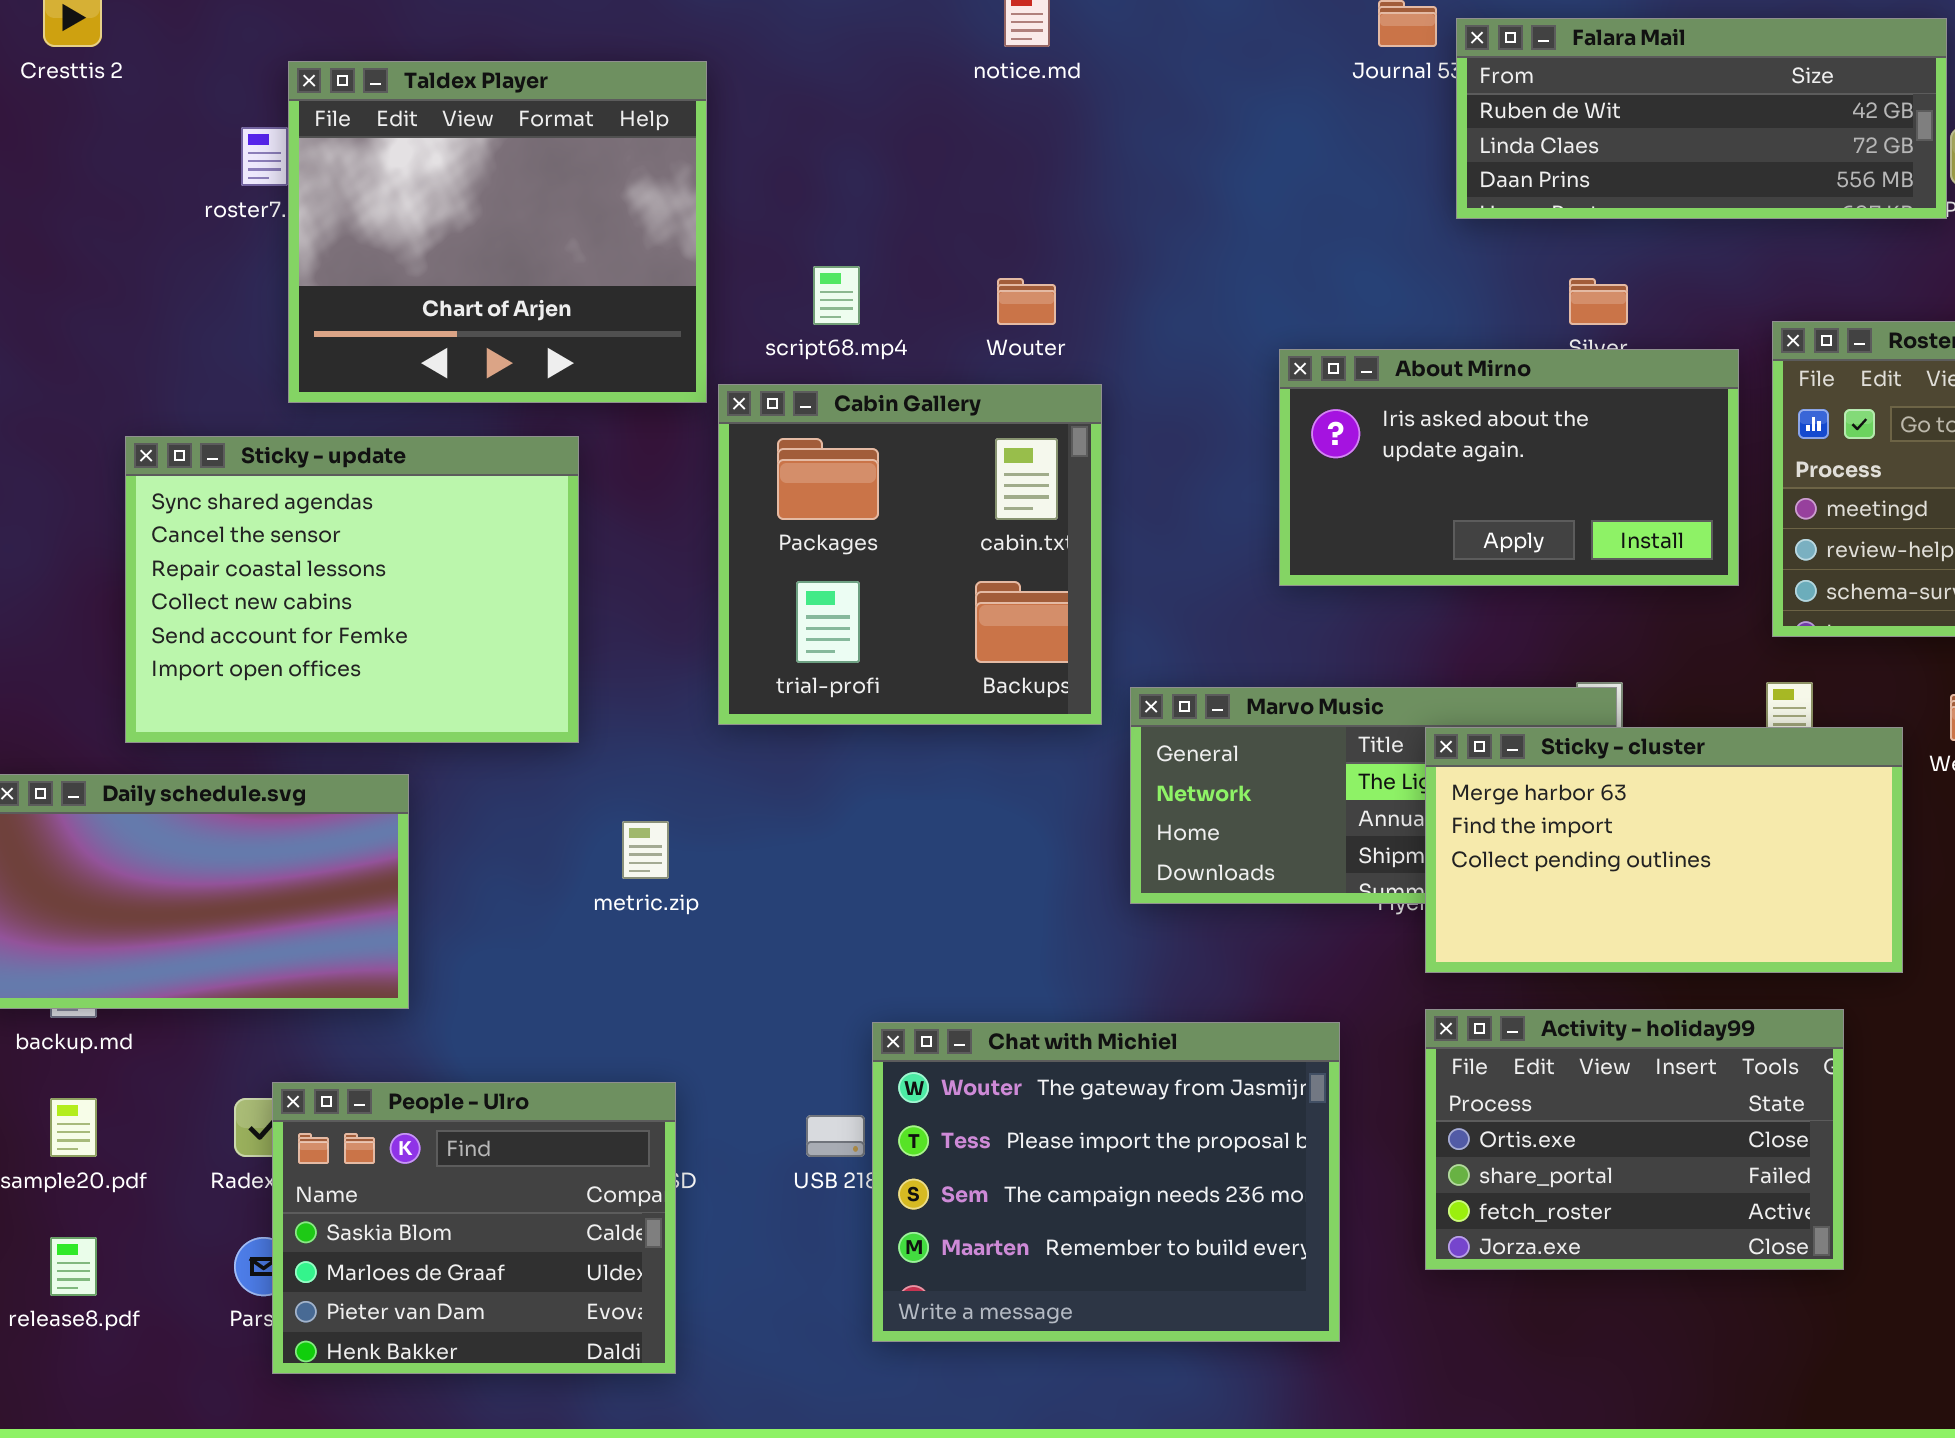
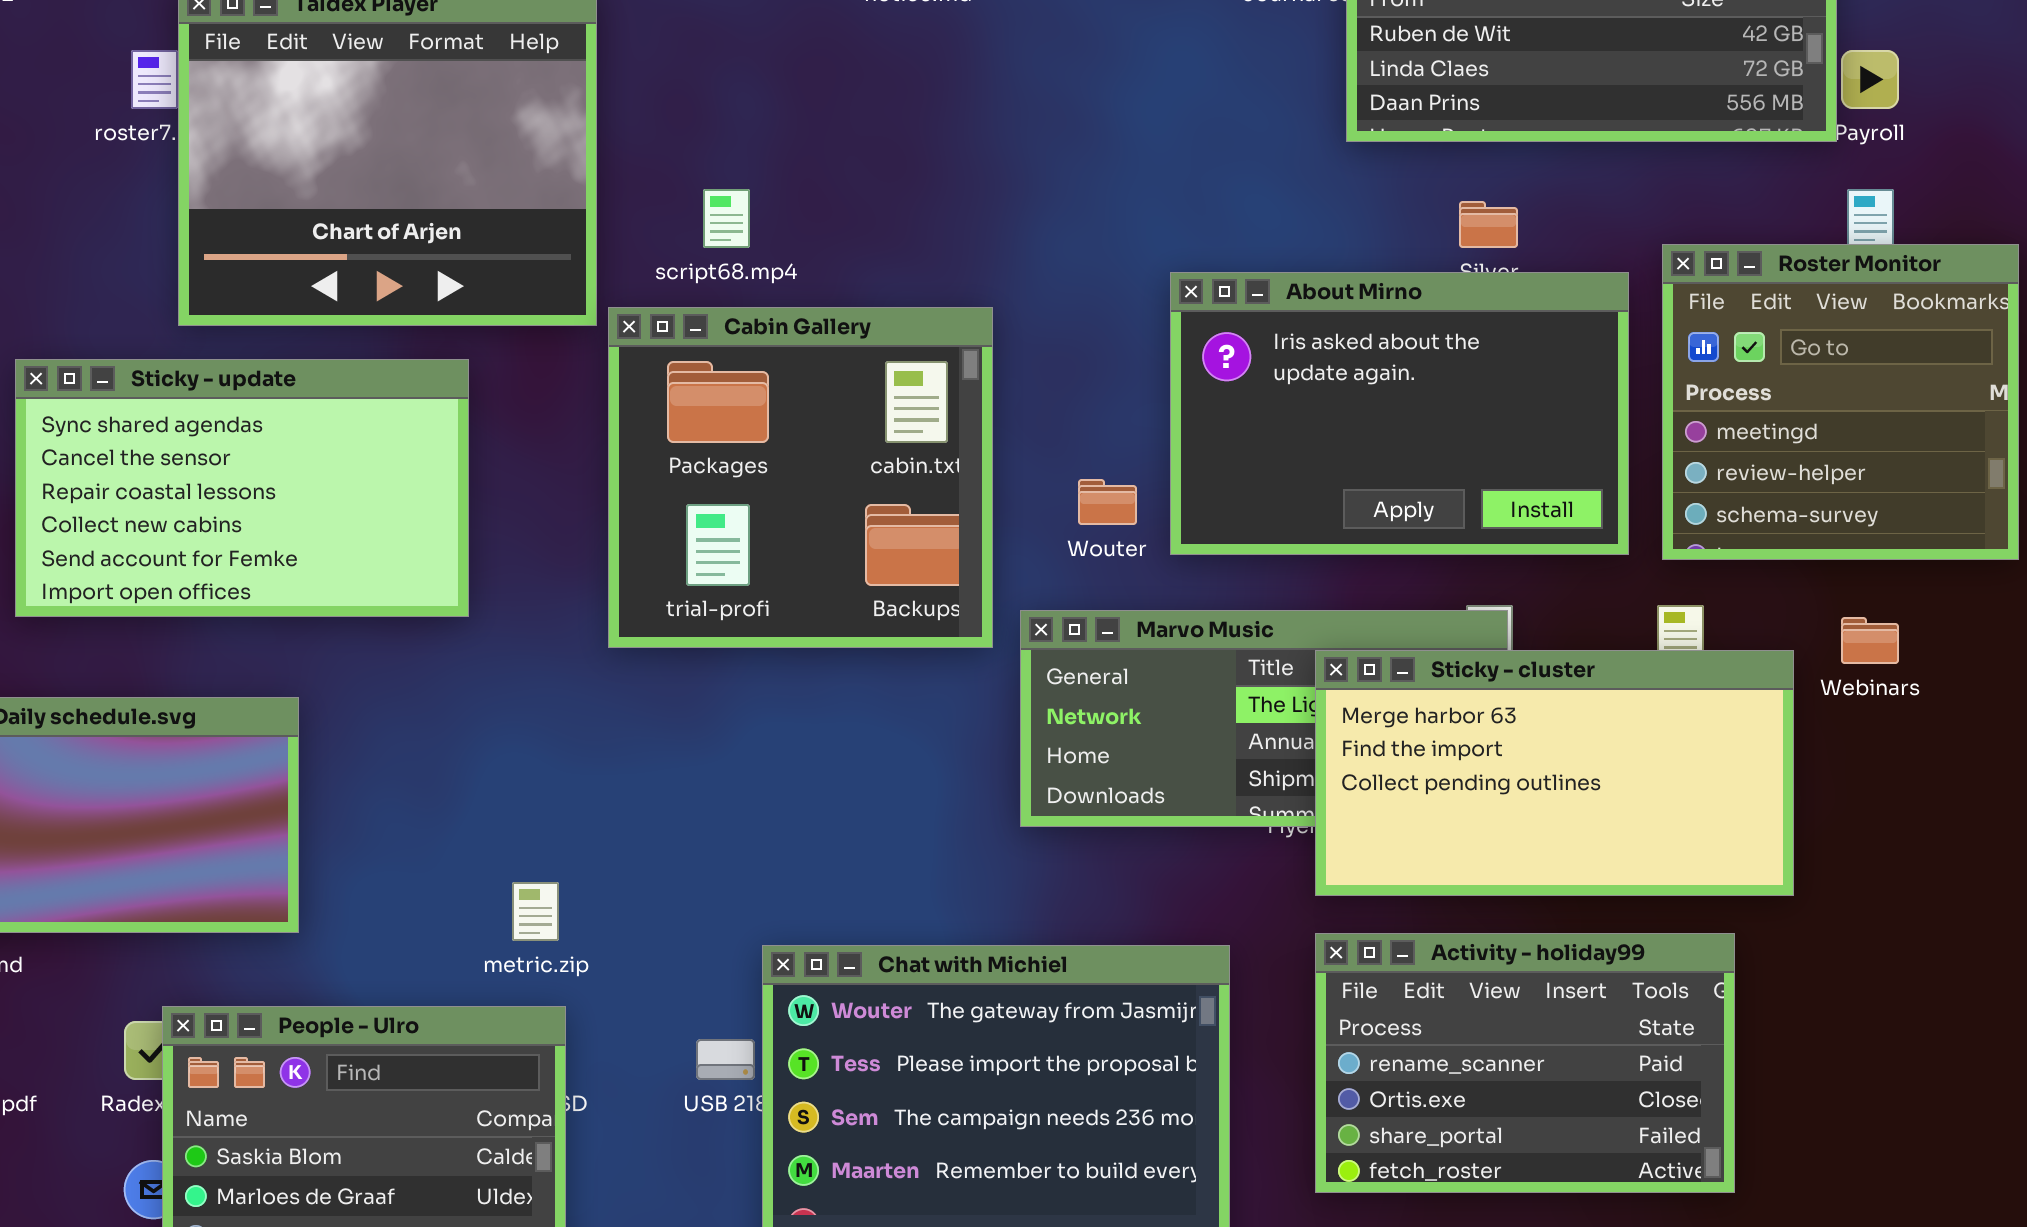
Wouter: [997,278,1056,325] -> [1078,479,1137,525], moved
About Mirno: [1279,349,1739,586] -> [1170,272,1629,555], resized
Sticky - update: [125,436,579,743] -> [15,359,469,617], resized
metric.zip: [622,821,669,879] -> [512,882,559,941], moved
Activity - holiday99: [1425,1009,1844,1270] -> [1315,933,1735,1193], scrolled up 1 row

